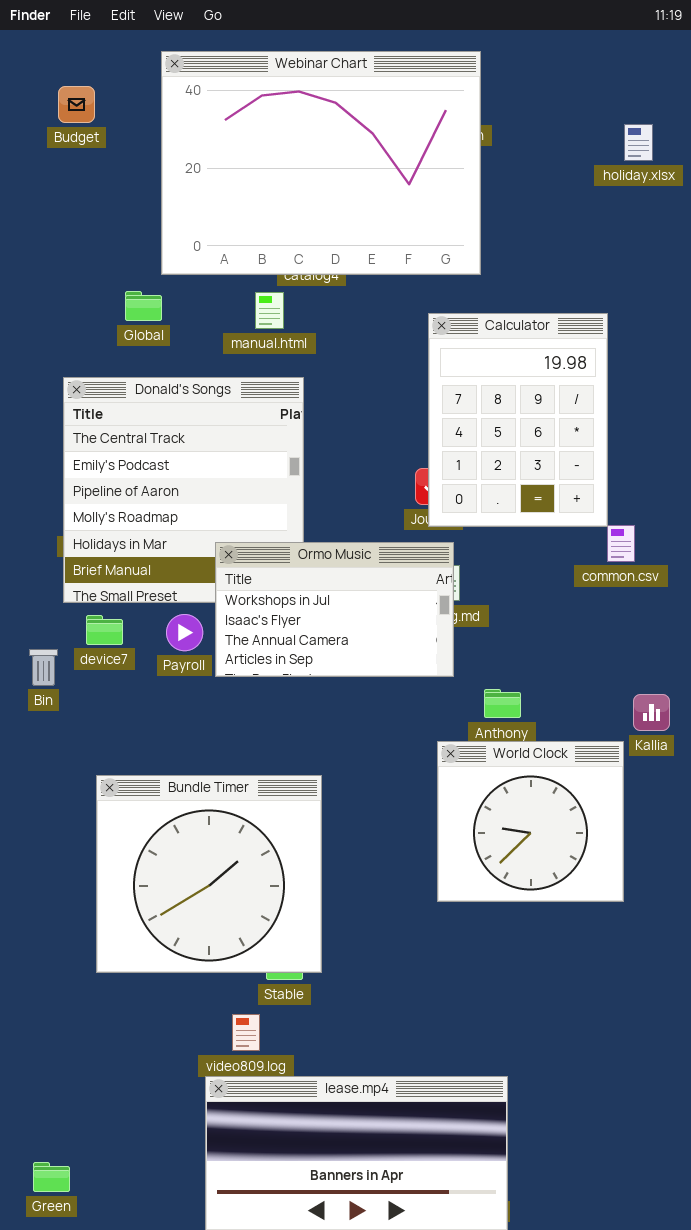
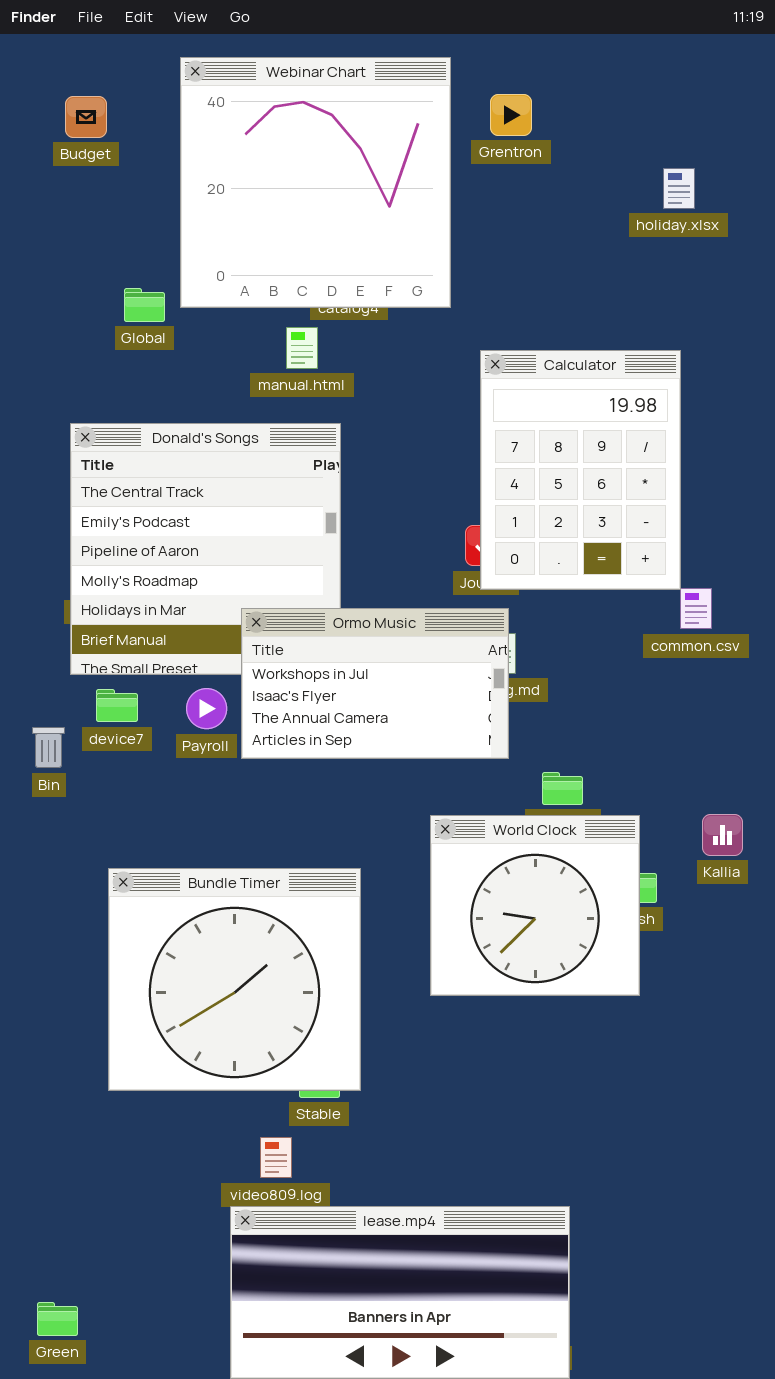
Webinar Chart: [161,51,481,275] -> [180,57,451,308], resized
holiday.xlsx: [624,124,653,161] -> [663,168,695,209], moved
Global: [125,291,162,321] -> [124,288,165,322], moved
Kallia: [633,694,670,731] -> [702,814,743,856], moved
World Clock: [437,741,624,902] -> [430,815,640,996], moved

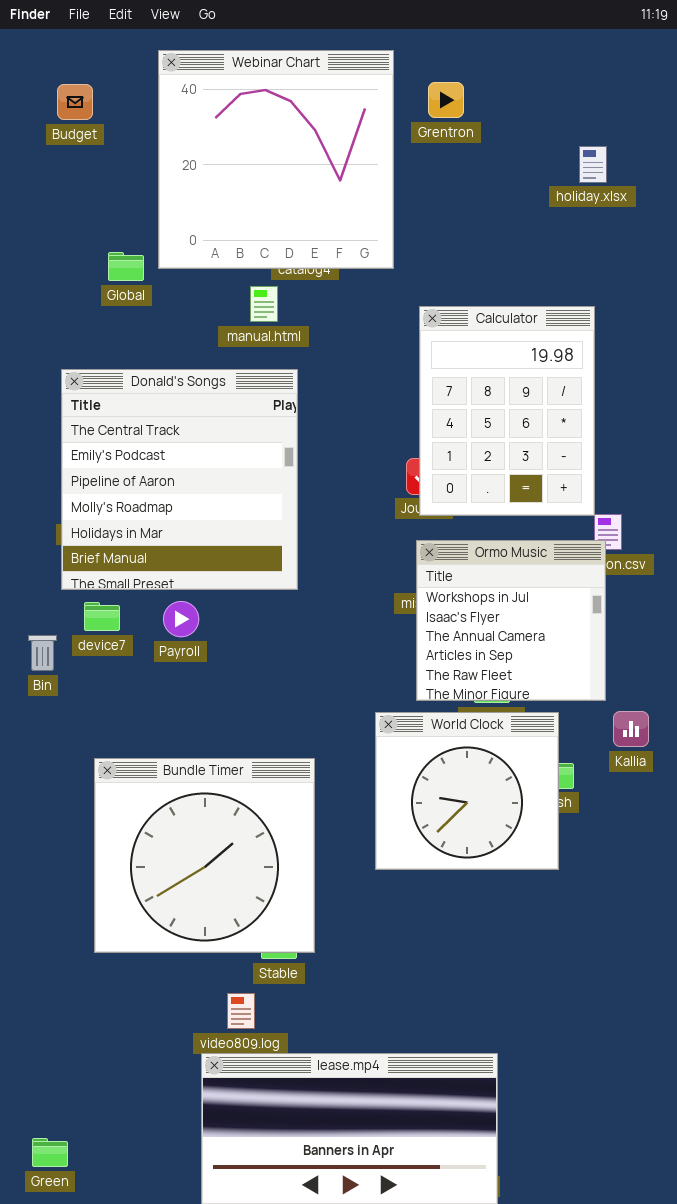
Ormo Music: [241,608,509,759] -> [416,540,606,701], moved, resized

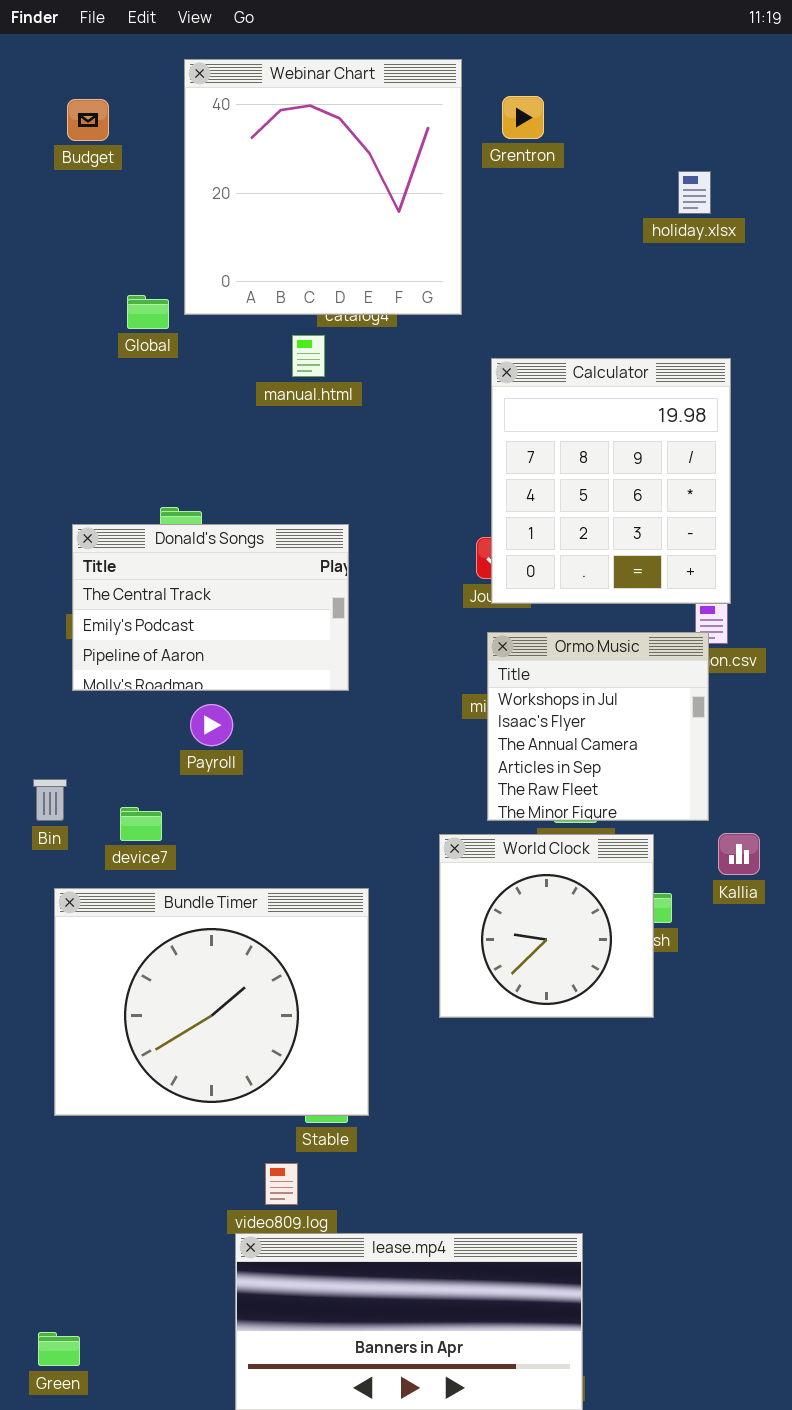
Calculator: [419,306,595,516] -> [491,358,731,604], resized
Donald's Songs: [61,369,298,590] -> [72,524,349,691], resized
device7: [84,602,120,631] -> [120,807,162,841], moved
Bin: [28,635,57,671] -> [33,779,67,821], moved
Bundle Timer: [94,758,315,953] -> [54,888,369,1116], resized

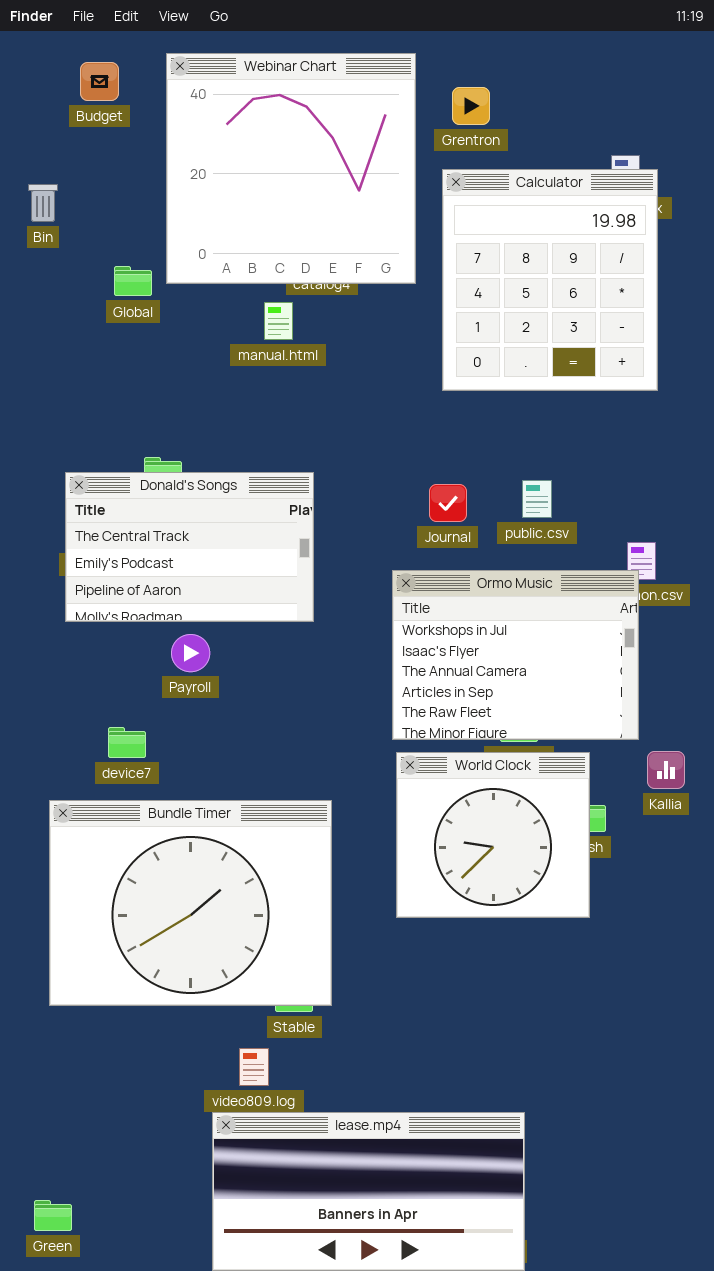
Budget: [67,99,109,141] -> [80,62,119,101], moved
Calculator: [491,358,731,604] -> [442,169,658,391], moved
Ormo Music: [487,632,709,821] -> [392,570,639,740], resized
Bin: [33,779,67,821] -> [28,184,58,222], moved

